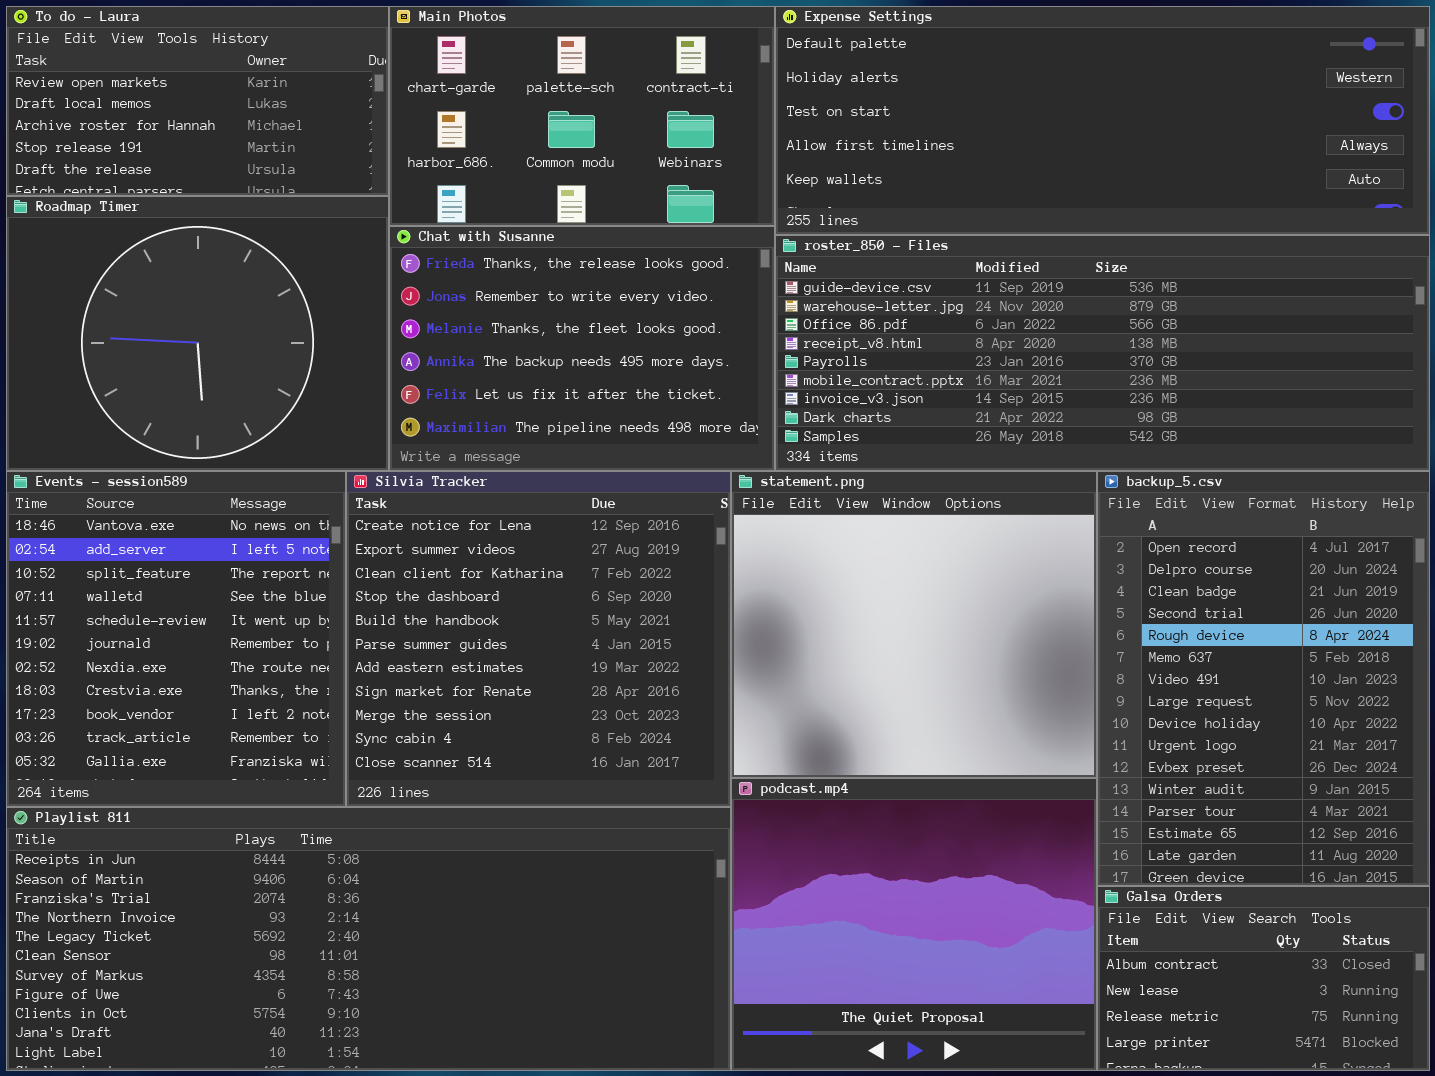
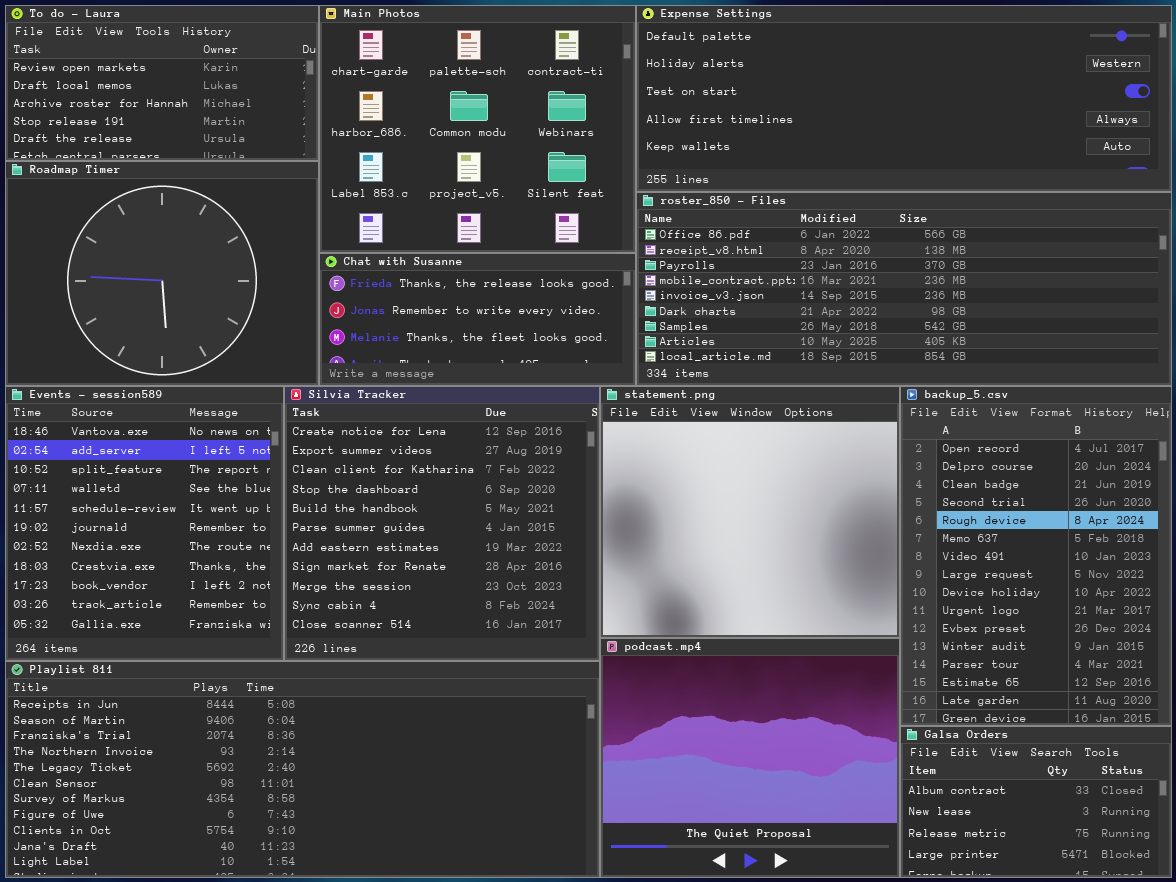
Main Photos: [389,6,775,226] -> [319,5,636,253], resized
Chat with Susanne: [389,226,775,471] -> [319,253,636,386], resized
roster_850 - Files: [775,235,1430,471] -> [636,192,1172,386], scrolled down 2 rows

